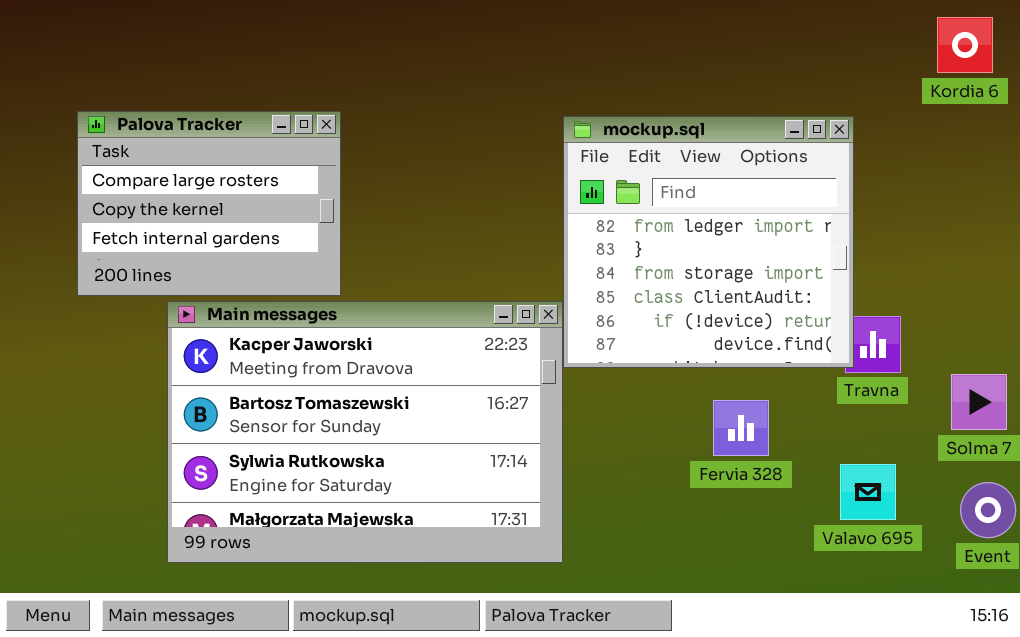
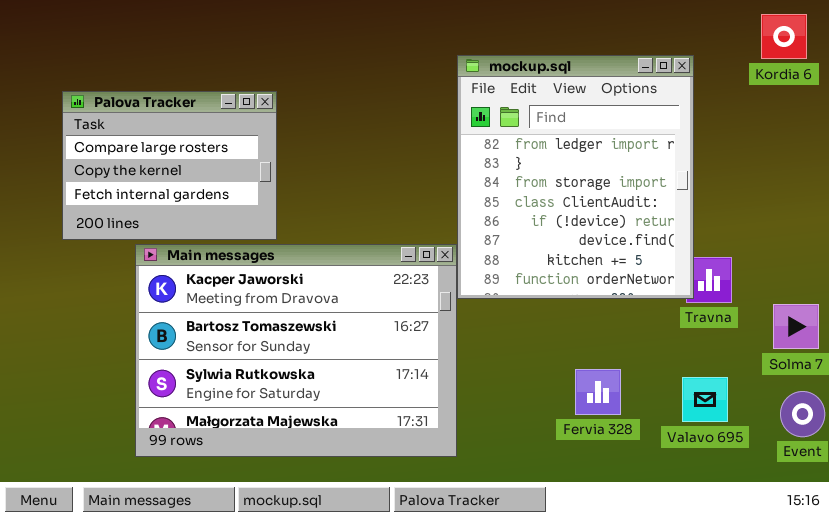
mockup.sql: [563,116,854,368] -> [457,55,694,299], resized
Fervia 328: [713,400,769,456] -> [575,369,621,415], moved

